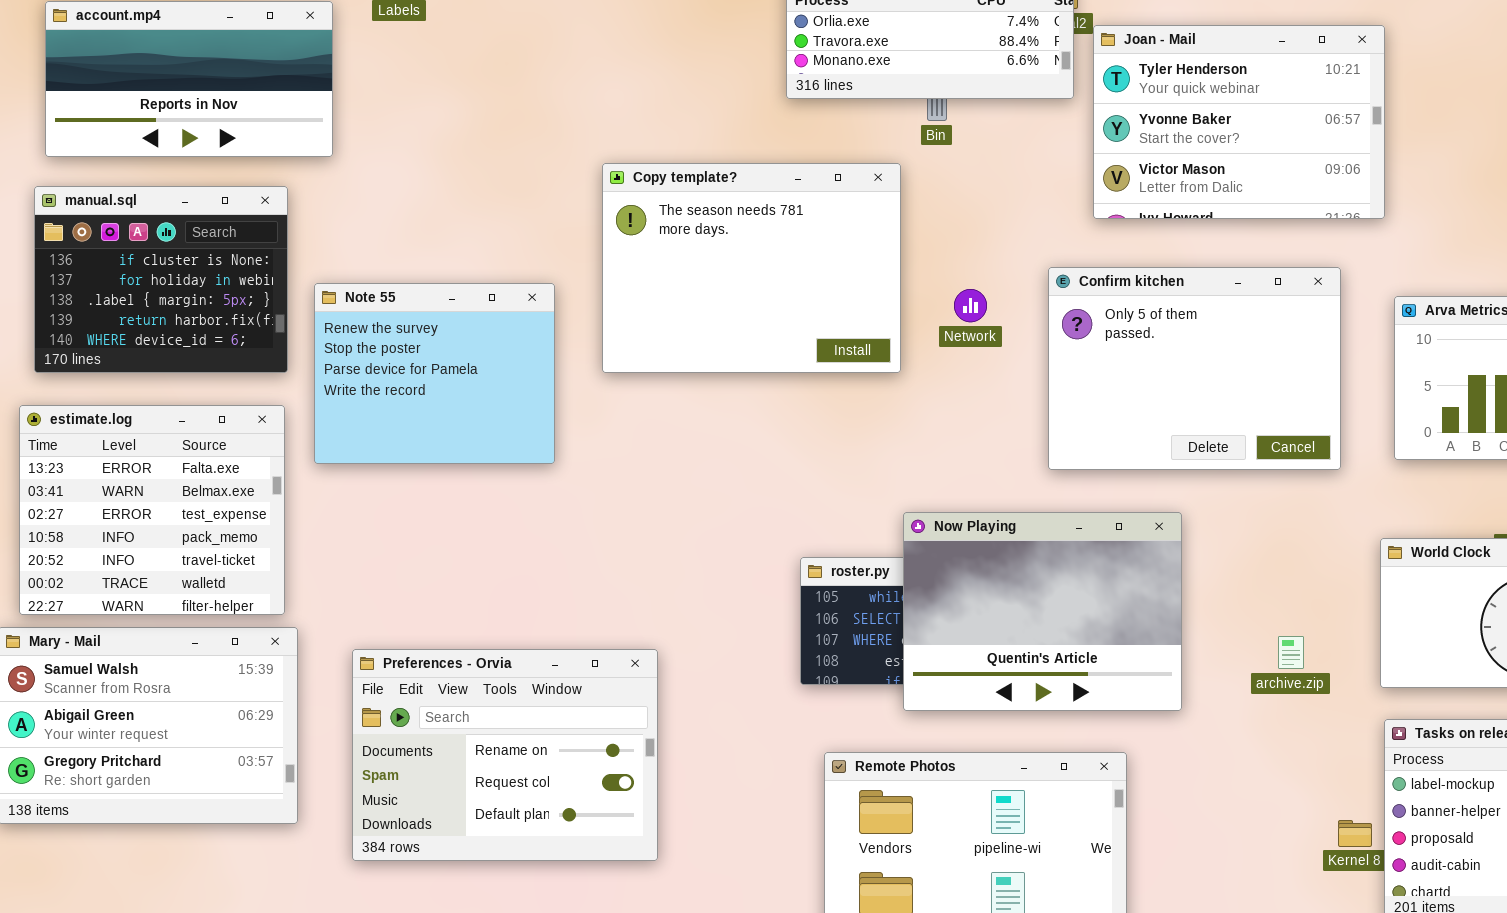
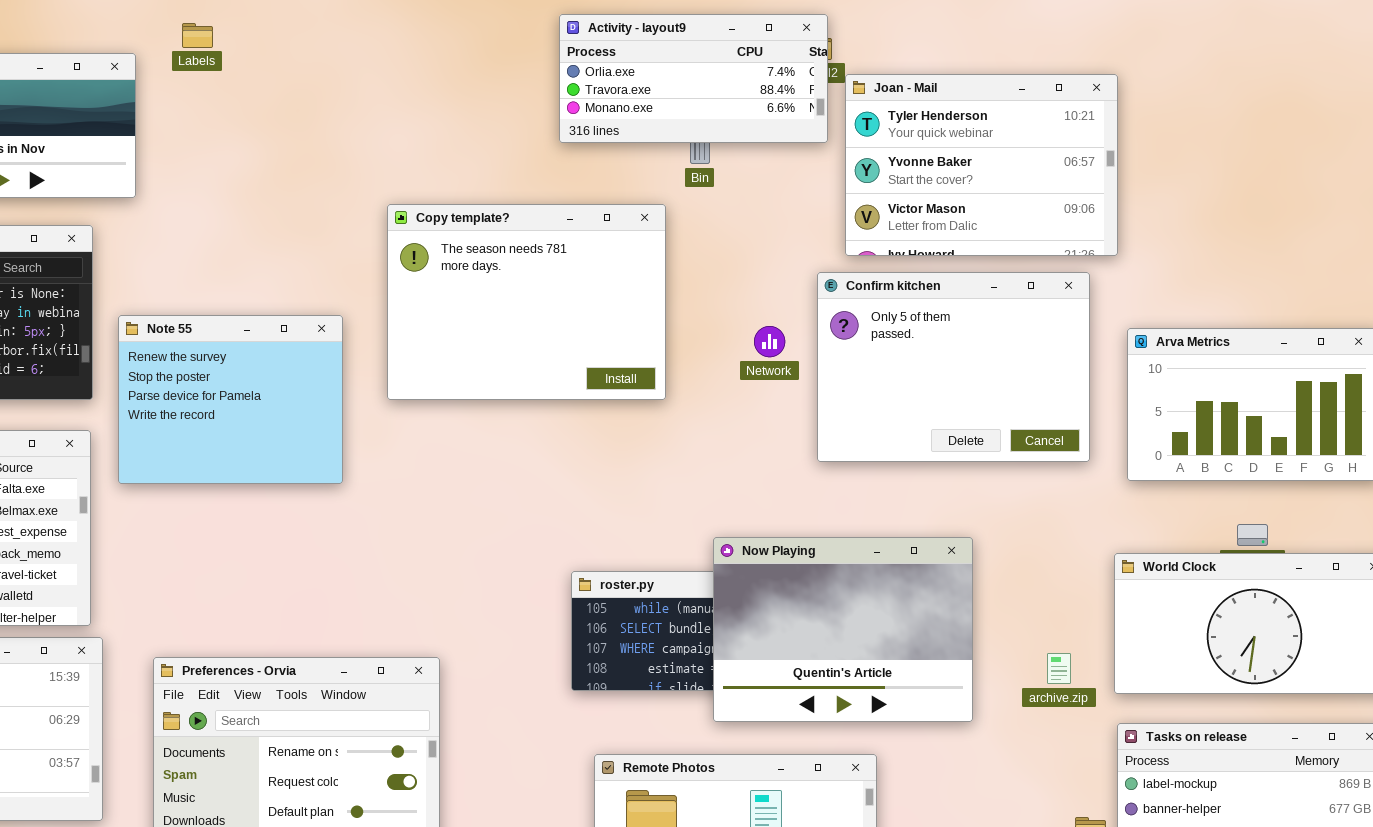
Confirm kitchen: [1048,267,1341,470] -> [817,272,1090,462], moved
Network: [954,289,987,322] -> [754,326,785,357], moved
Now Playing: [903,512,1182,711] -> [713,537,973,722], moved
archive.zip: [1278,636,1304,669] -> [1047,653,1071,684], moved

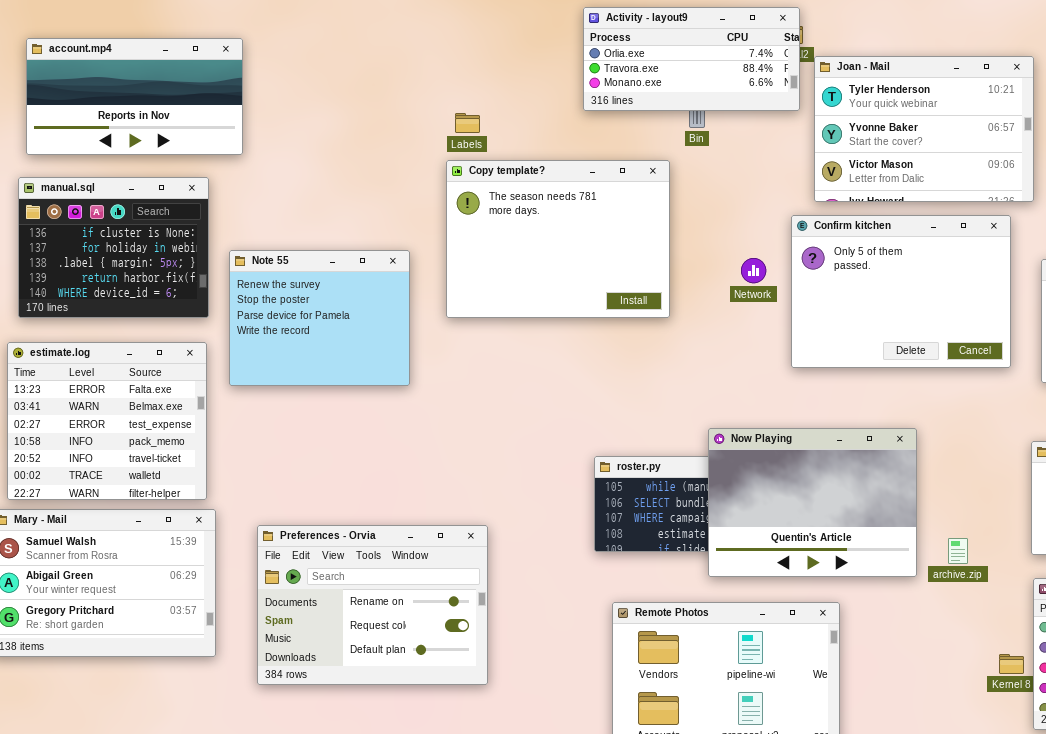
Labels: [182,23,213,48] -> [455,113,480,133], moved
archive.zip: [1047,653,1071,684] -> [948,538,968,564], moved

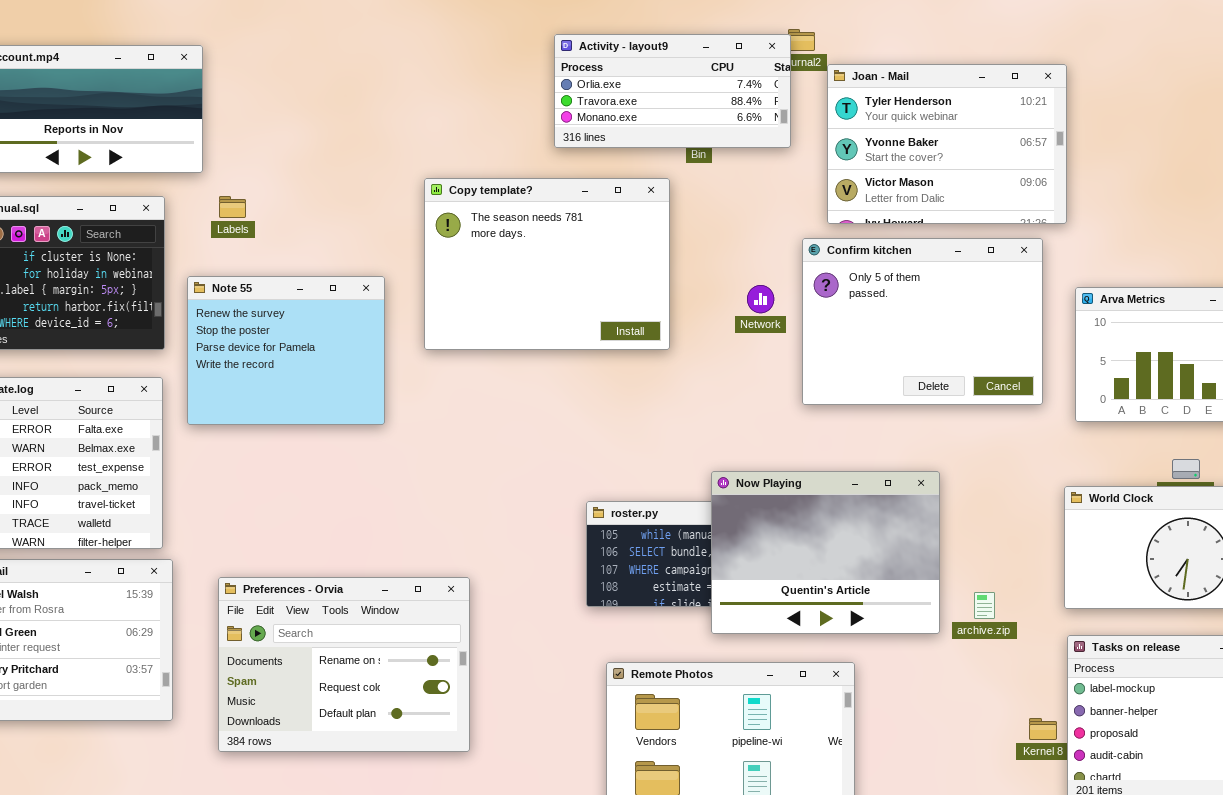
Activity - layout9: [583,7,800,111] -> [554,34,791,148], moved
Labels: [455,113,480,133] -> [219,196,246,218], moved

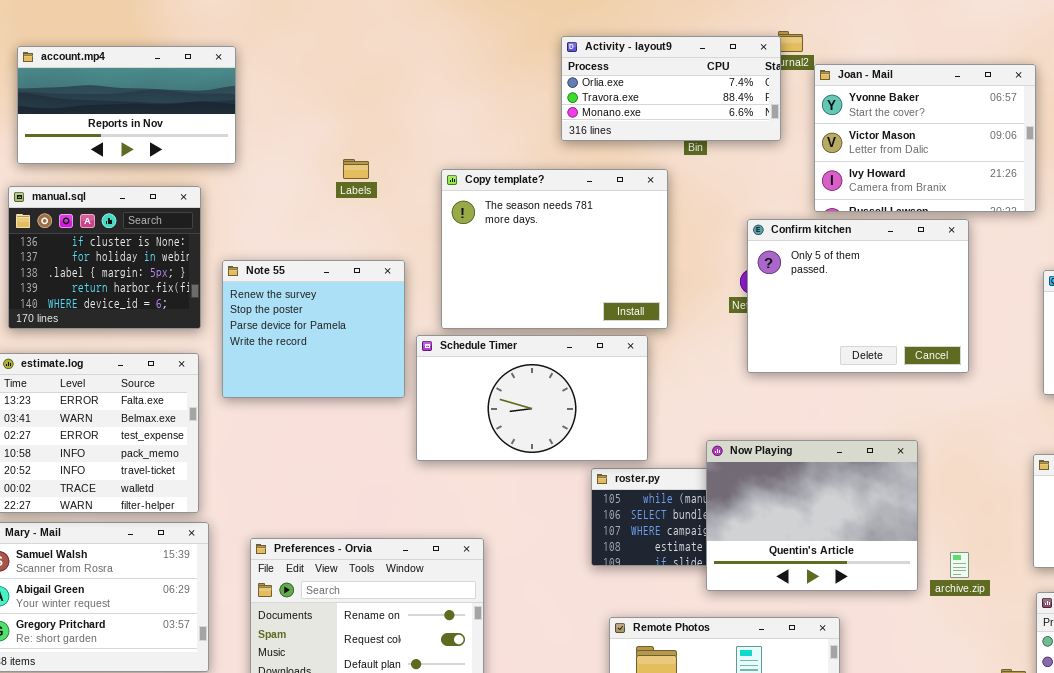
Joan - Mail: [827,64,1067,224] -> [814,64,1036,212], scrolled down 1 row
Labels: [219,196,246,218] -> [343,159,369,179], moved
Confirm kitchen: [802,238,1043,405] -> [747,219,969,373], moved
Schedule Timer: none -> [416,335,648,461], opened

